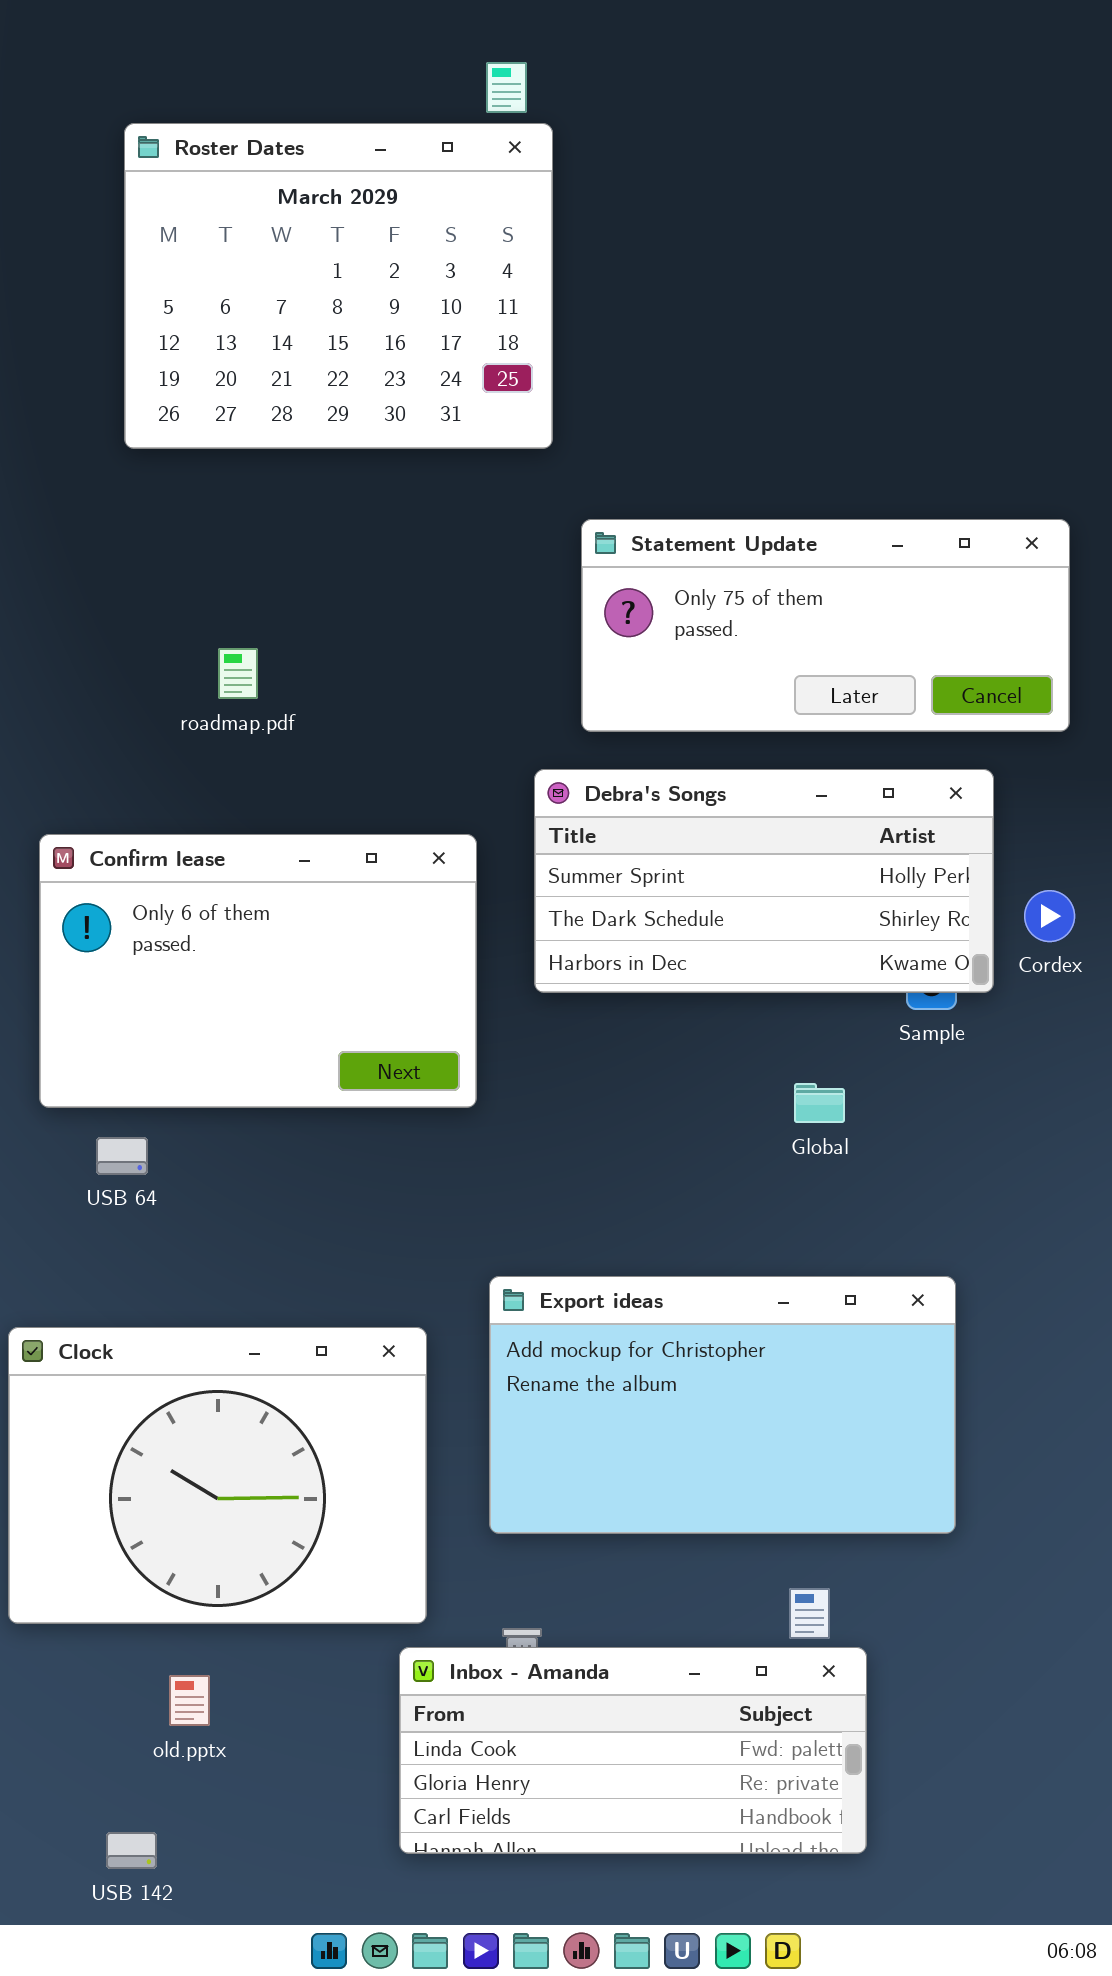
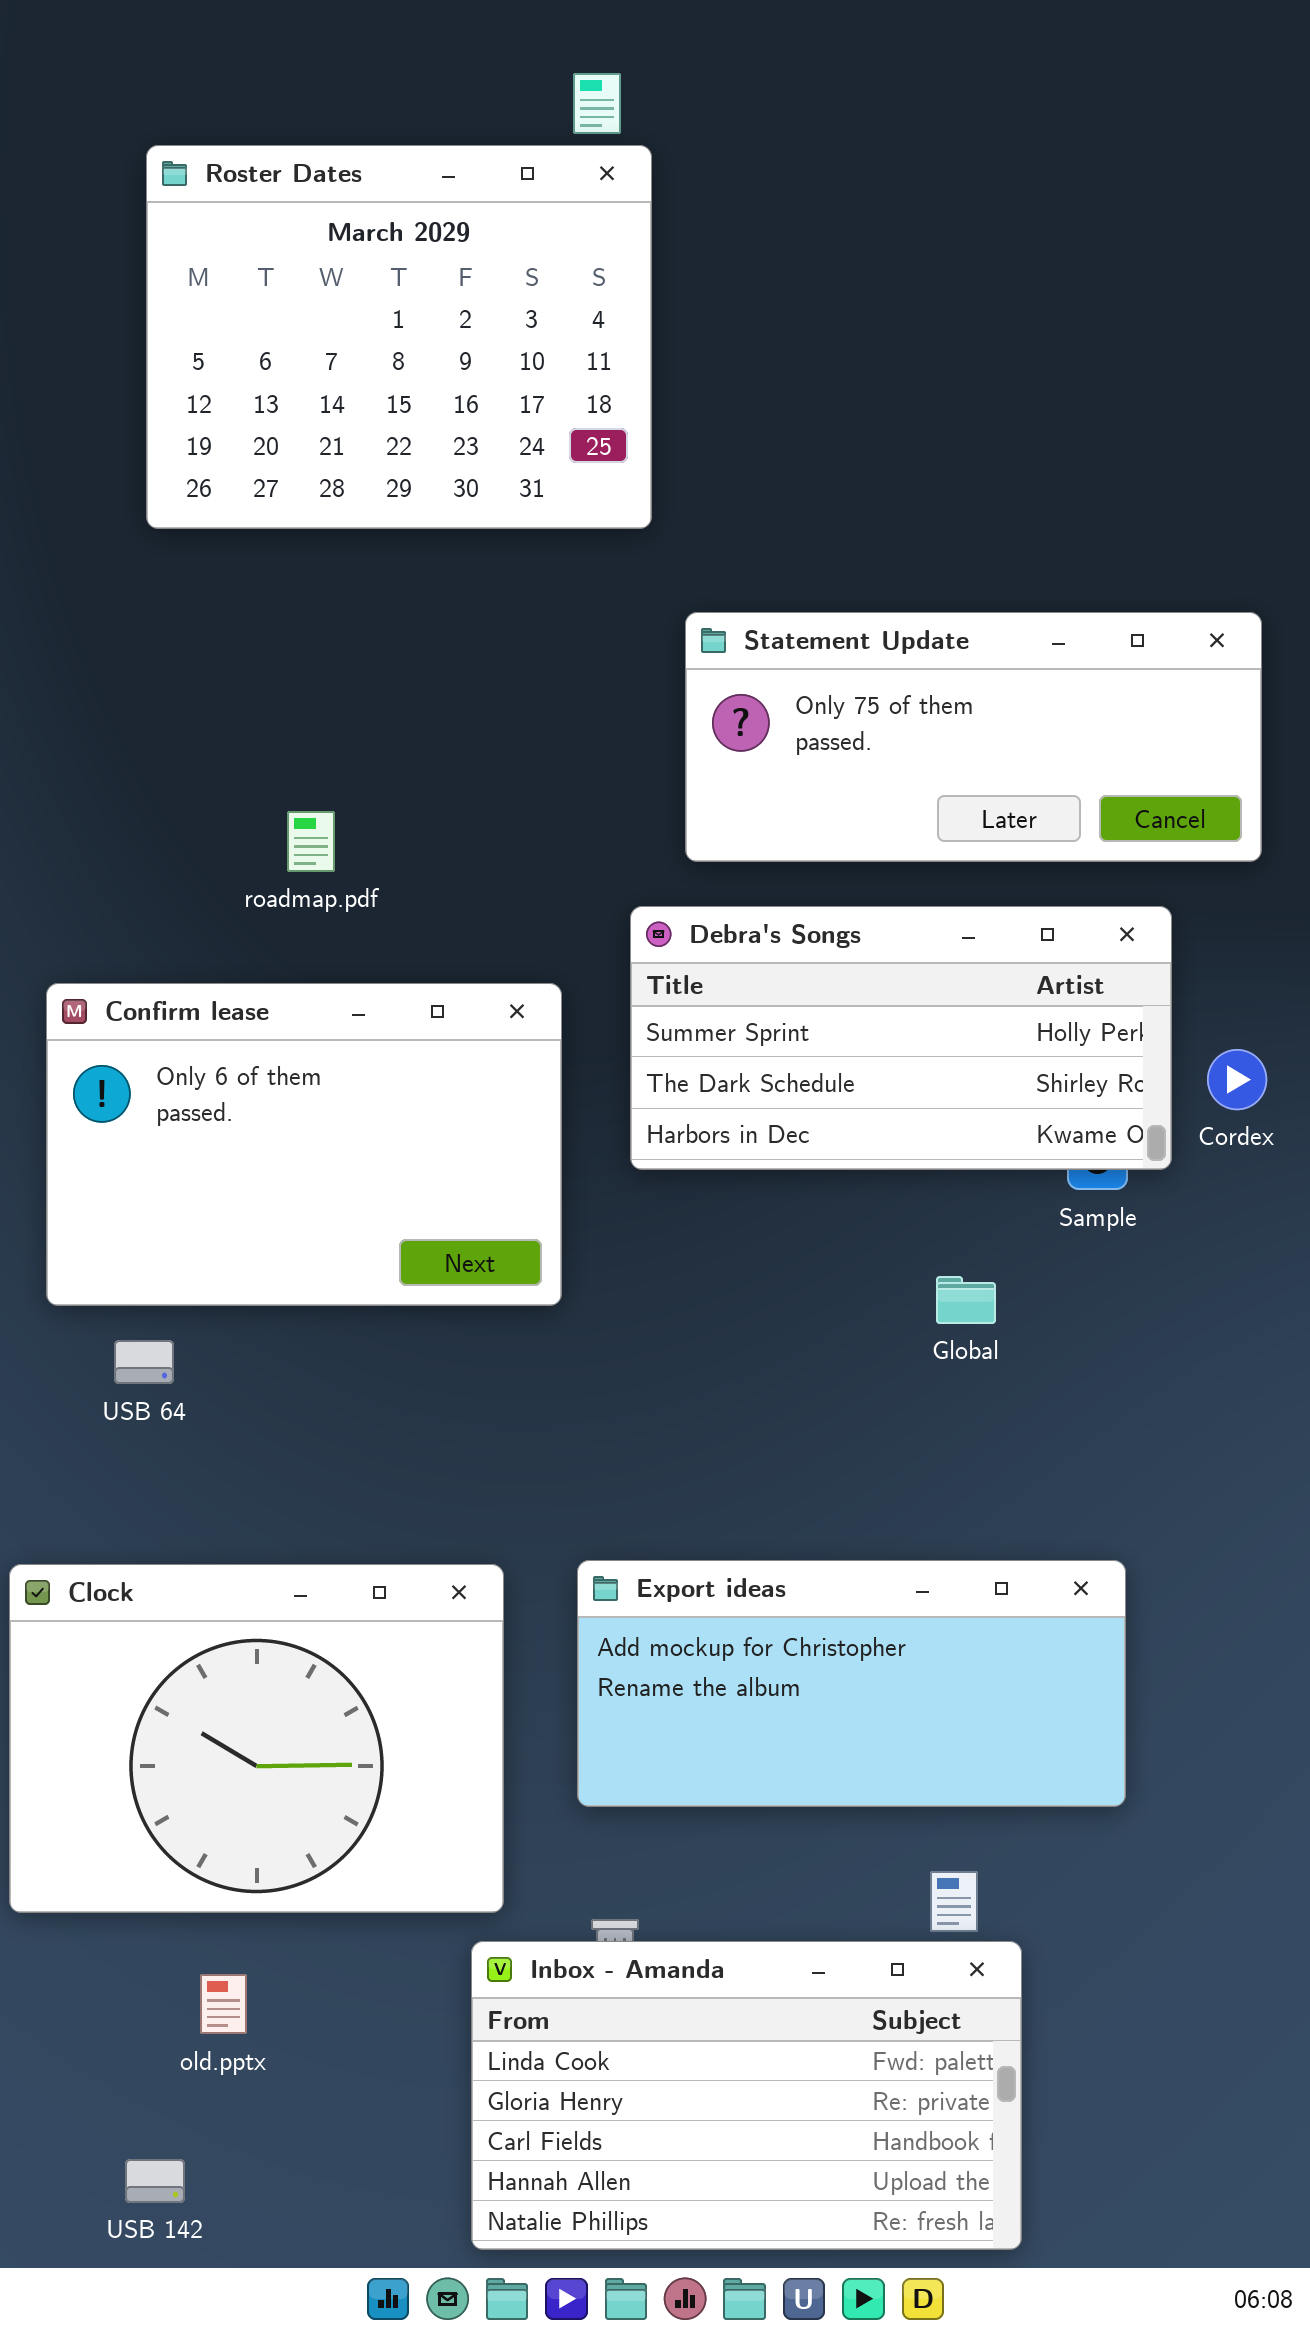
roadmap.pdf: [218,648,258,699] -> [287,811,335,872], moved
Export ideas: [489,1276,956,1534] -> [577,1560,1126,1807], resized
Inbox - Amanda: [399,1647,867,1854] -> [471,1941,1022,2250], resized

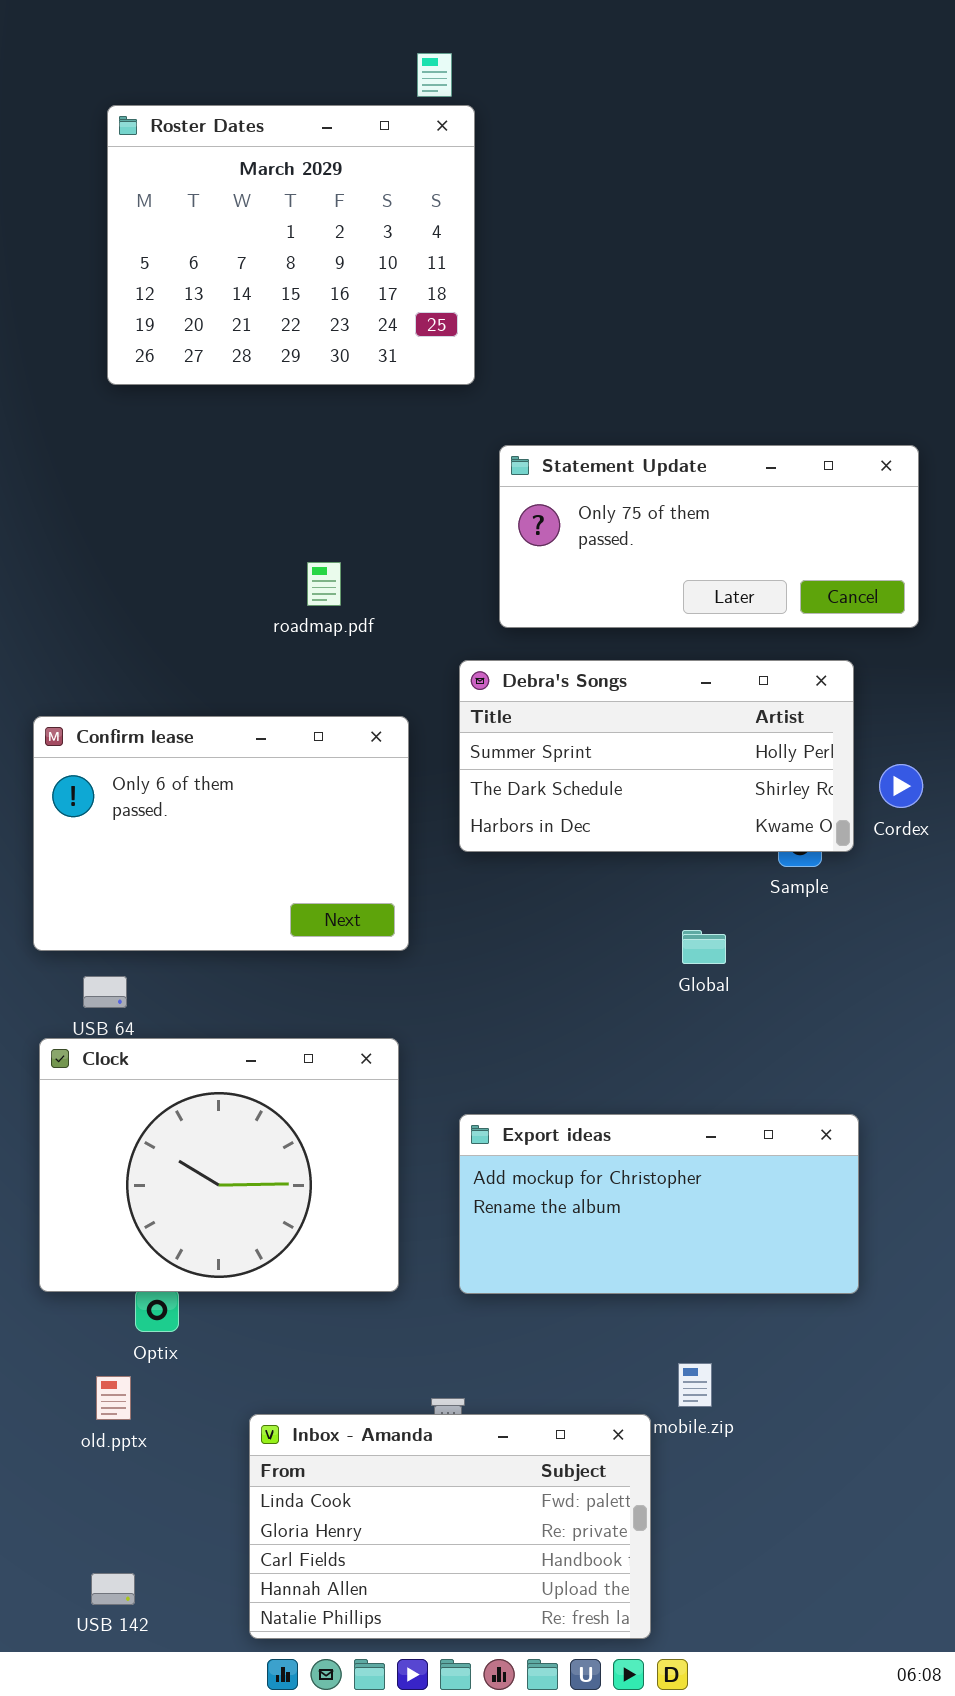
roadmap.pdf: [287,811,335,872] -> [307,562,341,606], moved
Export ideas: [577,1560,1126,1807] -> [459,1114,859,1294], moved
Clock: [9,1564,504,1913] -> [39,1038,399,1292], moved
Inbox - Amanda: [471,1941,1022,2250] -> [249,1414,651,1639], moved
old.pptx: [200,1974,247,2034] -> [96,1376,131,1420], moved

